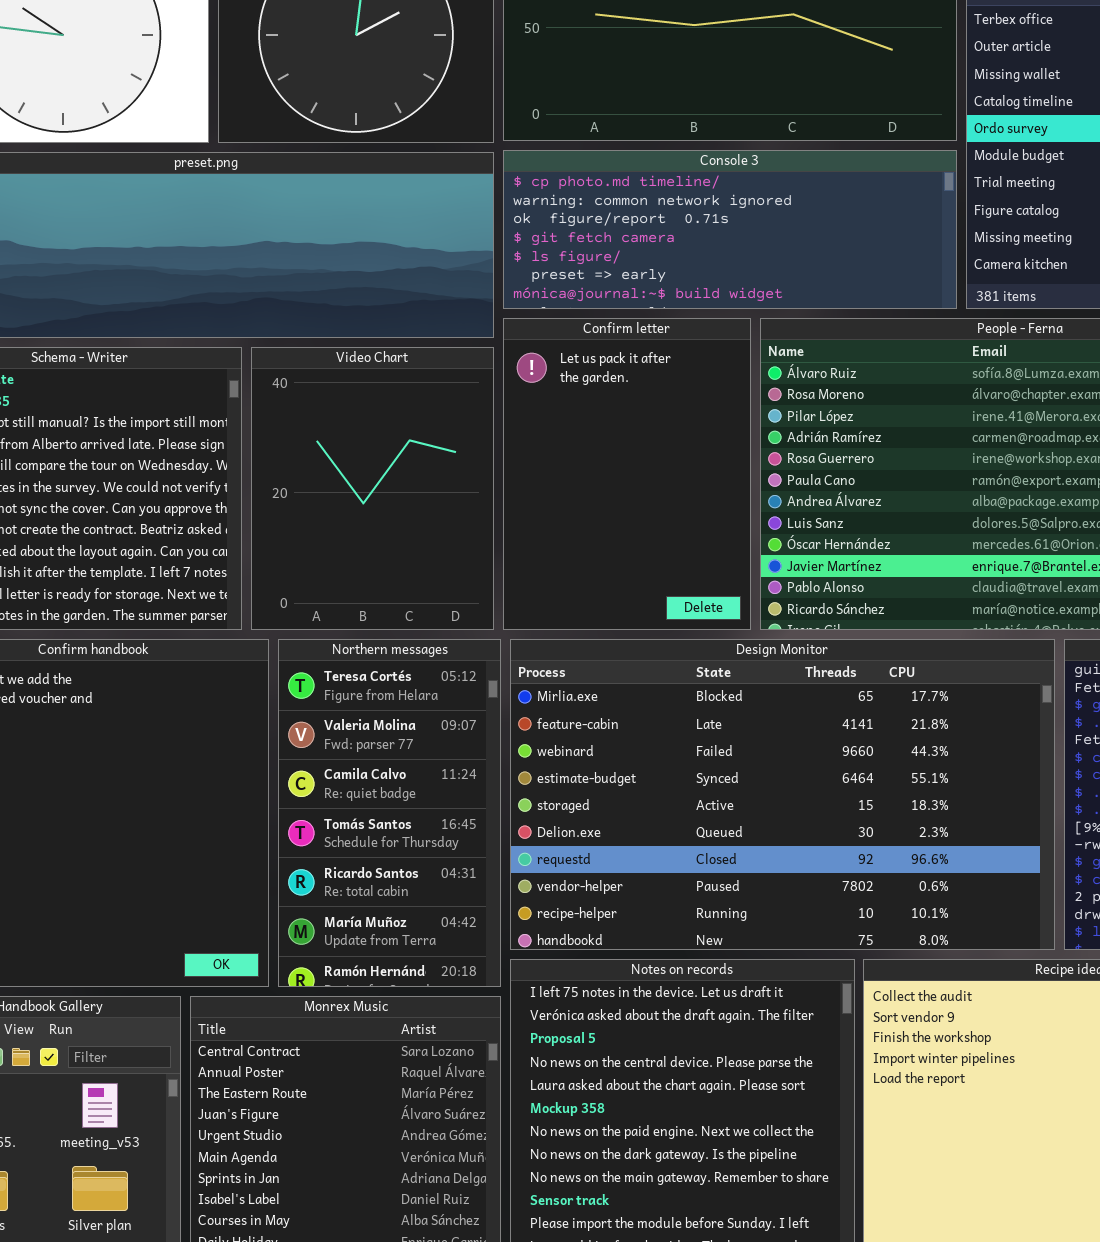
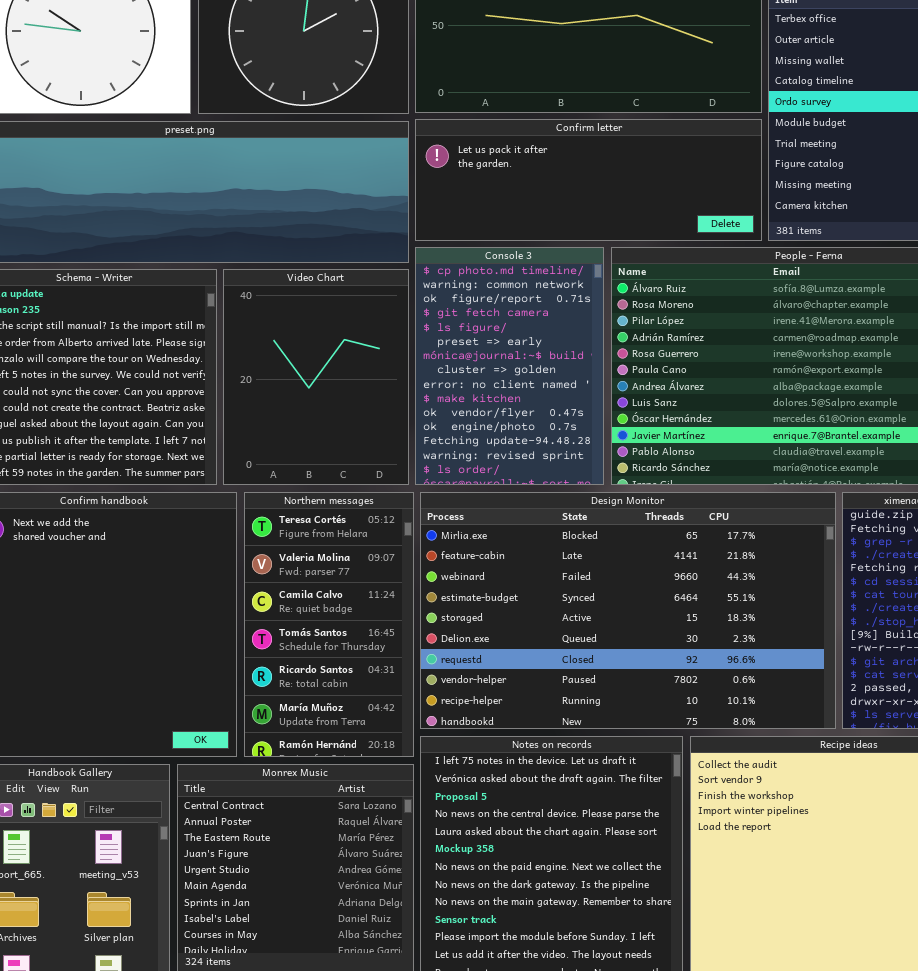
Console 3: [503,150,957,309] -> [415,247,604,485], moved, resized
Confirm letter: [503,318,751,630] -> [415,119,762,241], moved, resized

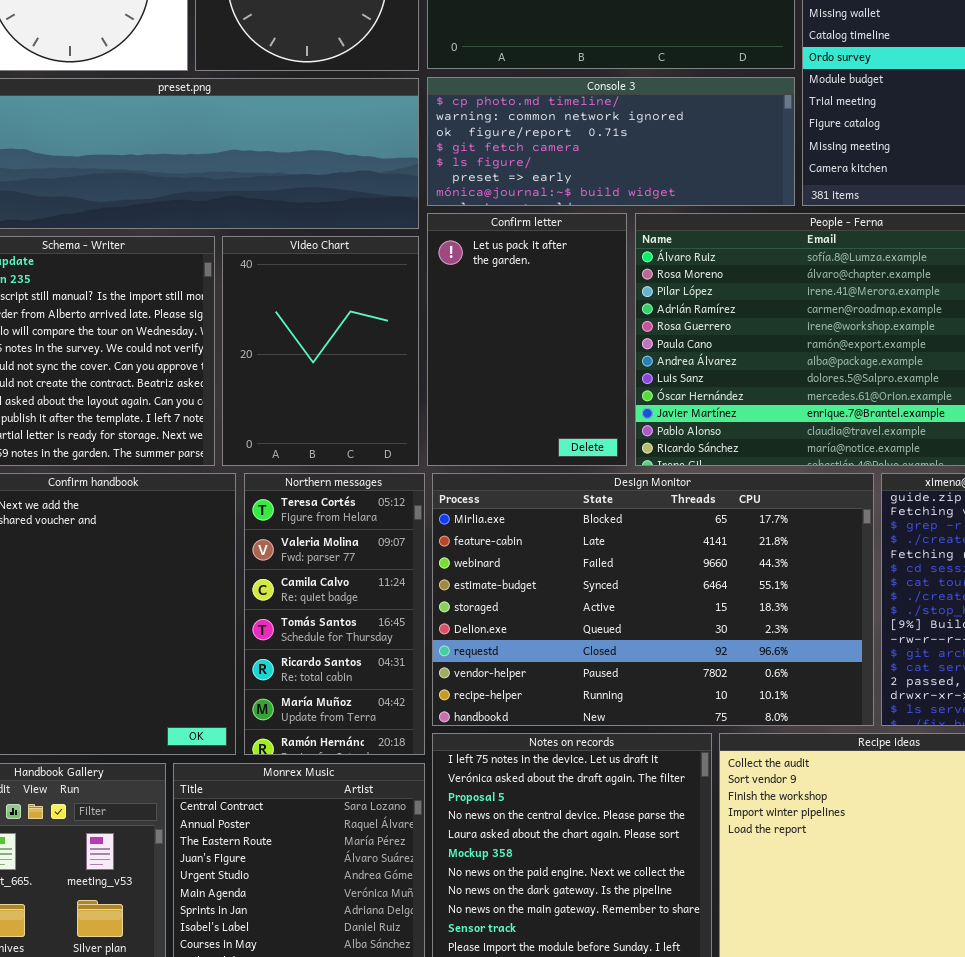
Confirm letter: [415,119,762,241] -> [427,213,627,466], moved, resized
Console 3: [415,247,604,485] -> [427,77,795,206], moved, resized

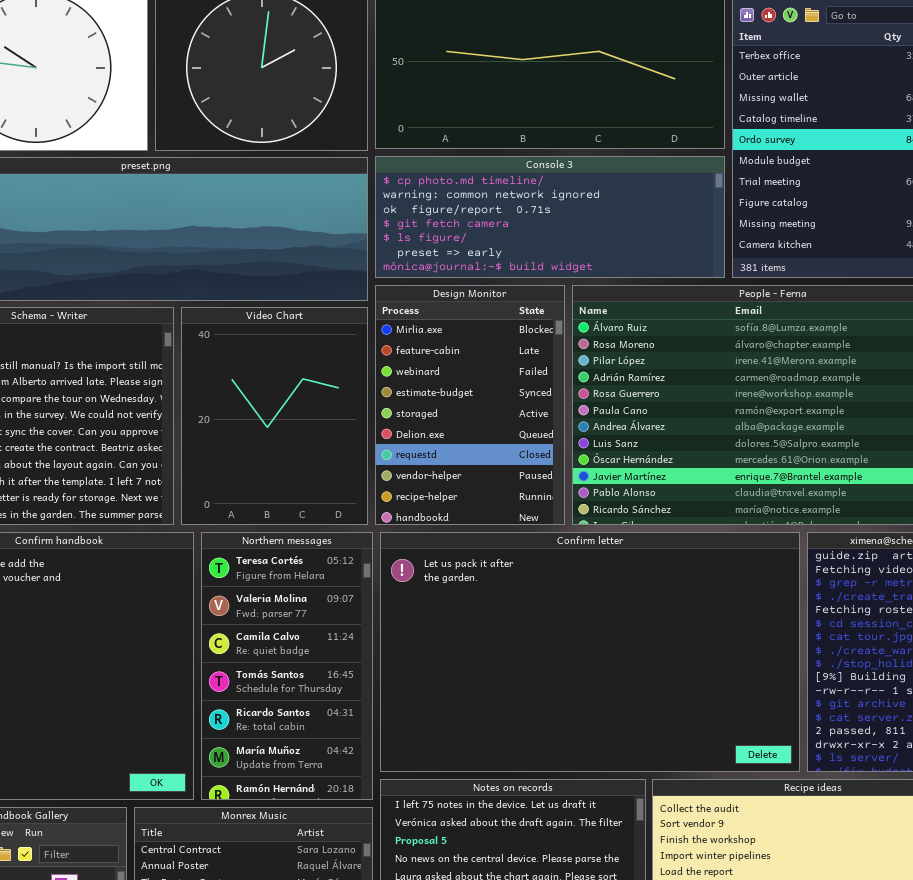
Confirm letter: [427,213,627,466] -> [380,532,800,772], moved, resized
Design Monitor: [432,473,874,726] -> [375,285,565,525], moved, resized

